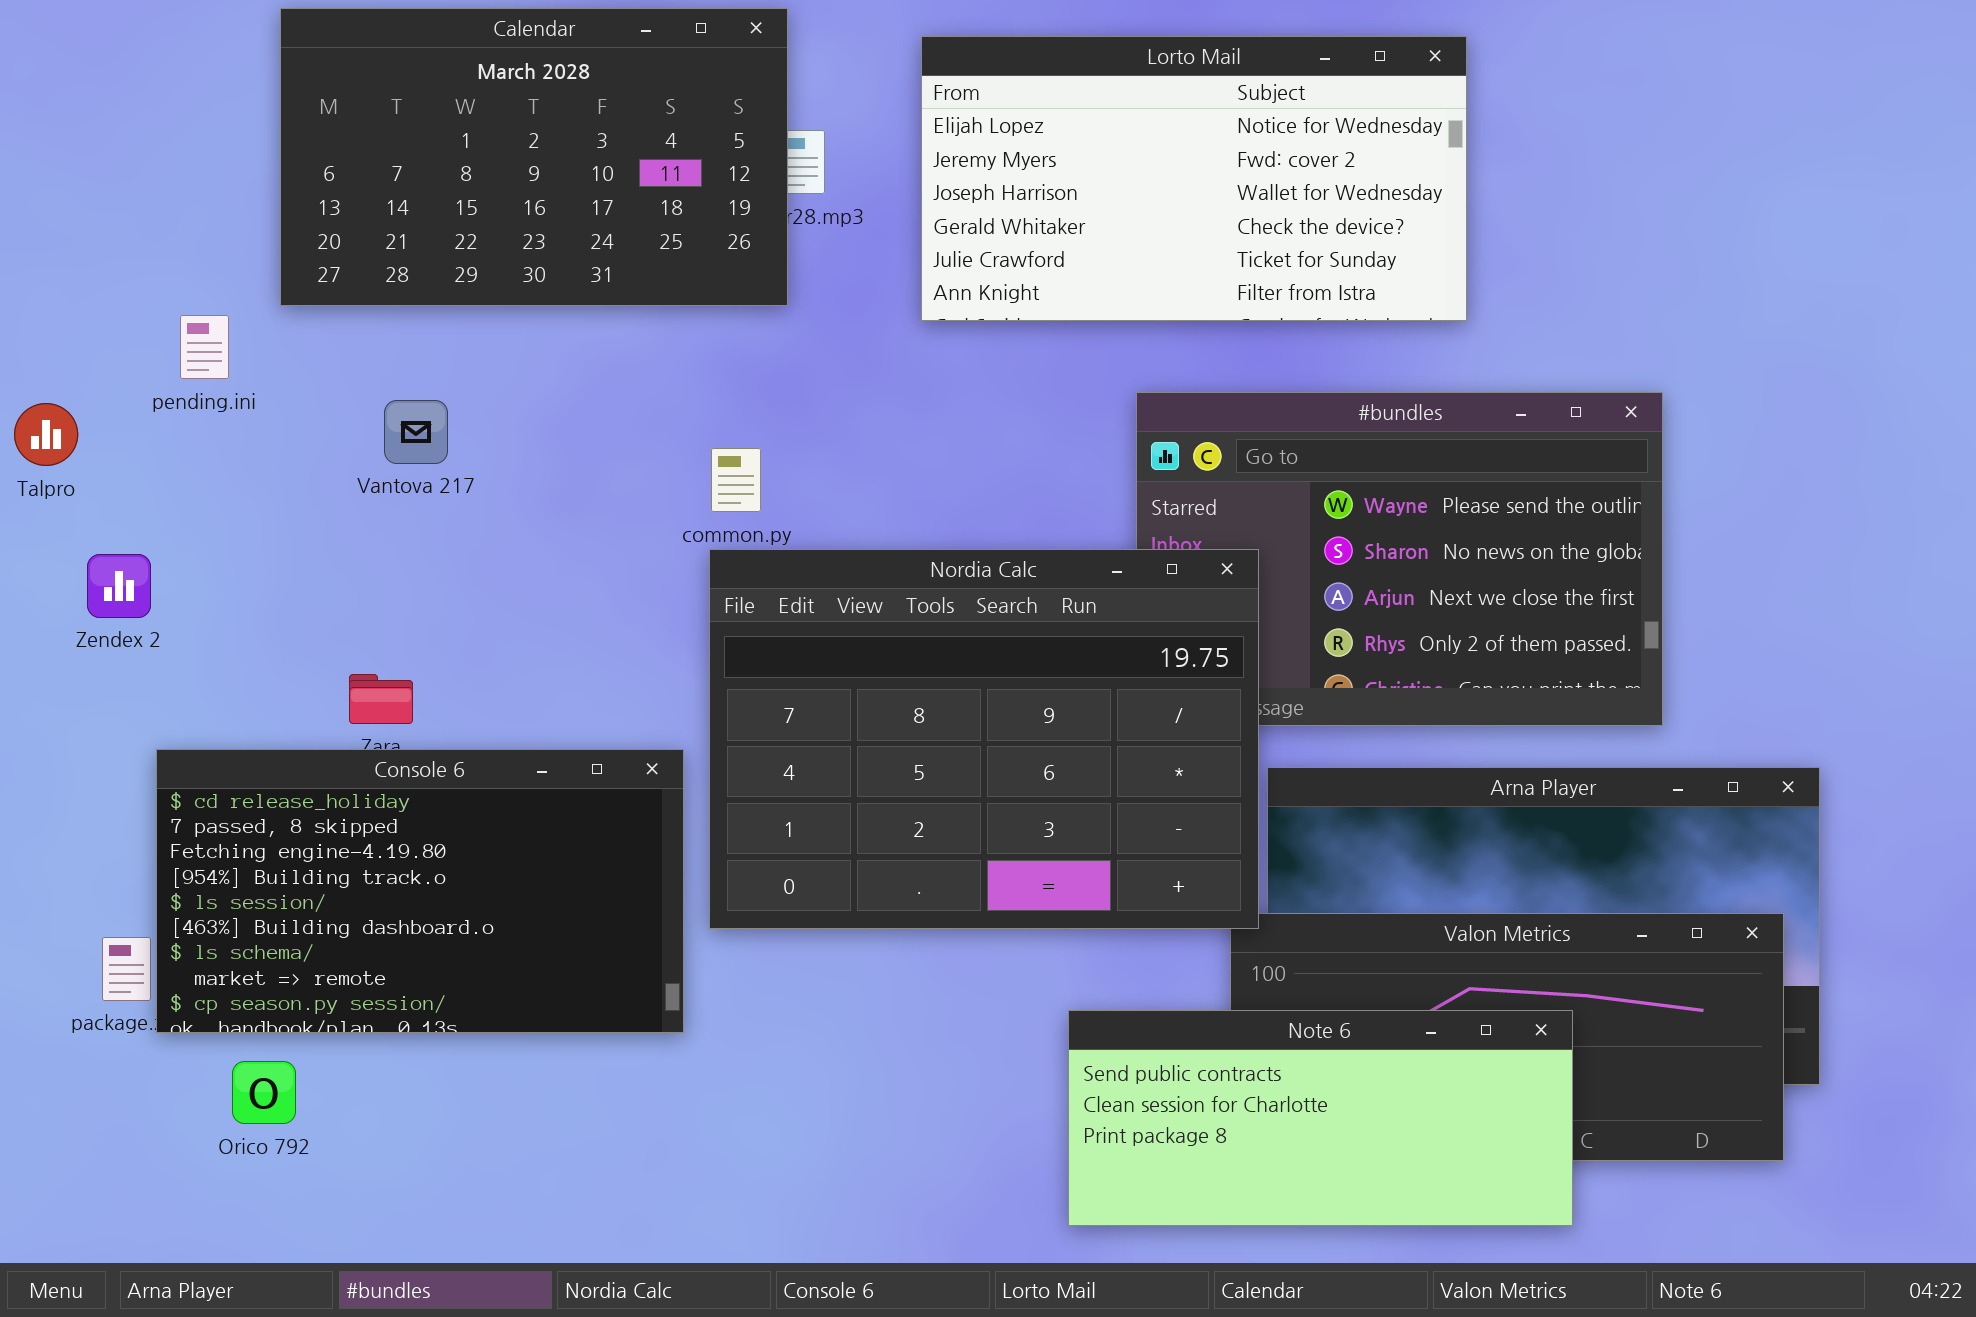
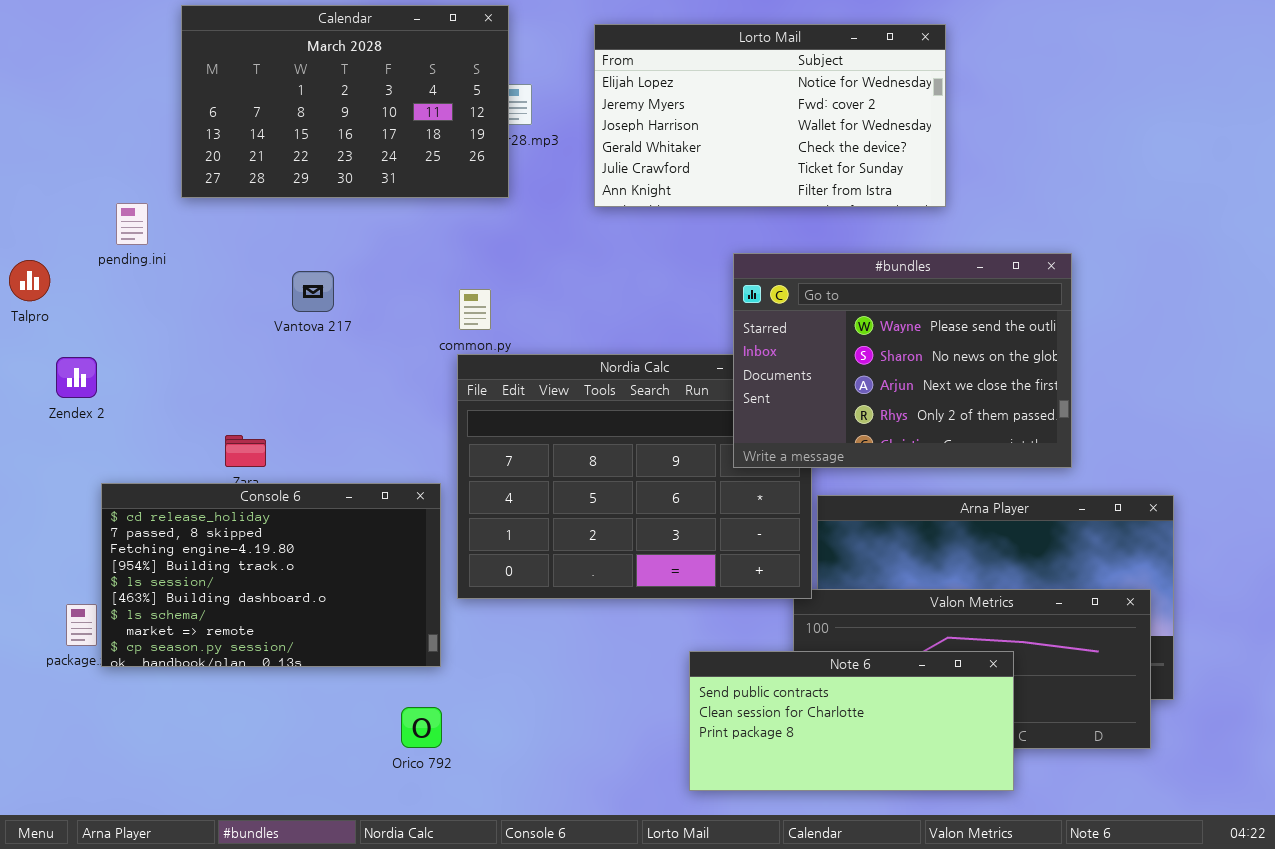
#bundles: [1136,392,1663,726] -> [733,253,1072,468], raised
Vantova 217: [384,400,448,464] -> [292,271,334,312], moved
Orico 792: [232,1061,296,1124] -> [401,707,442,748], moved

